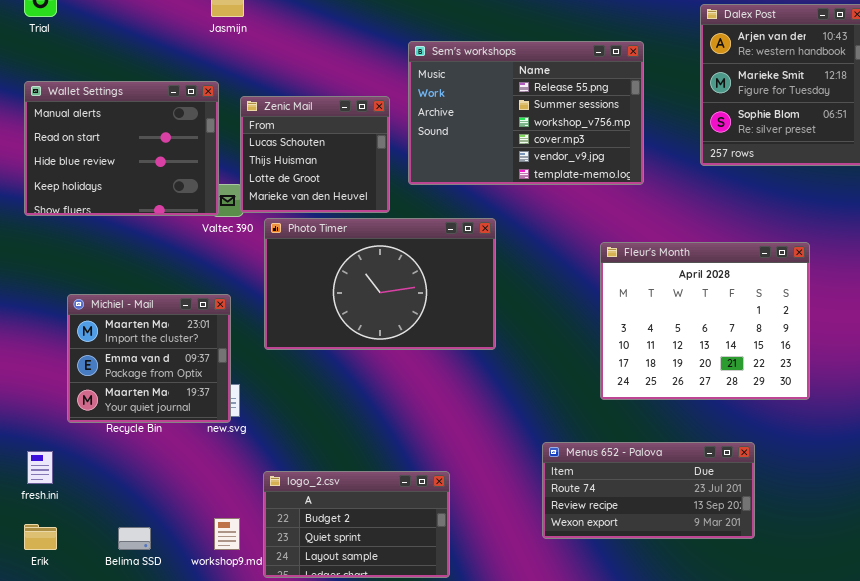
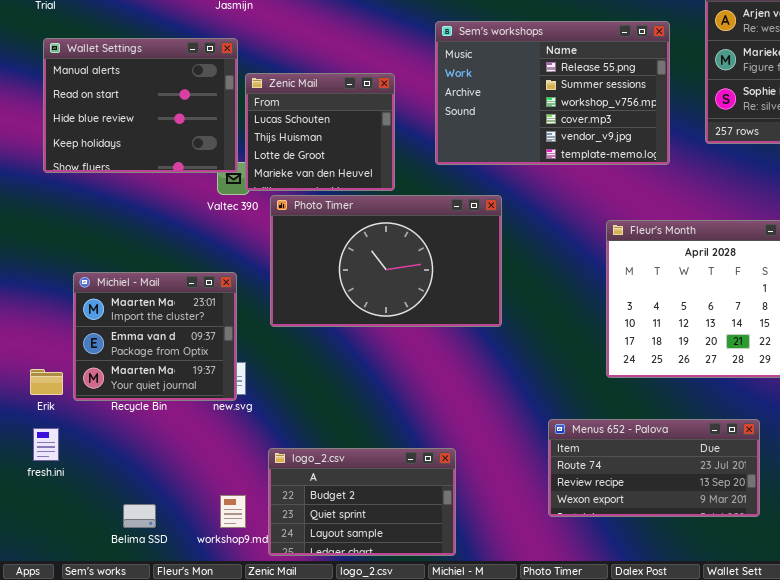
Sem's workshops: [408,41,644,185] -> [435,21,670,165], moved
Wallet Settings: [24,81,219,216] -> [43,38,238,173], moved
Erik: [24,524,57,550] -> [30,369,63,395], moved

